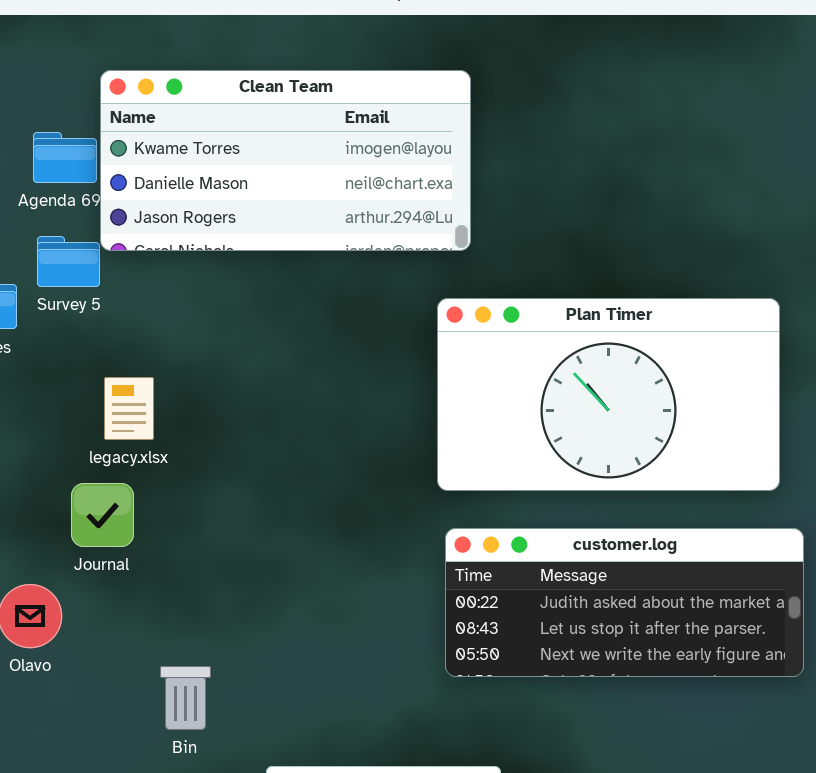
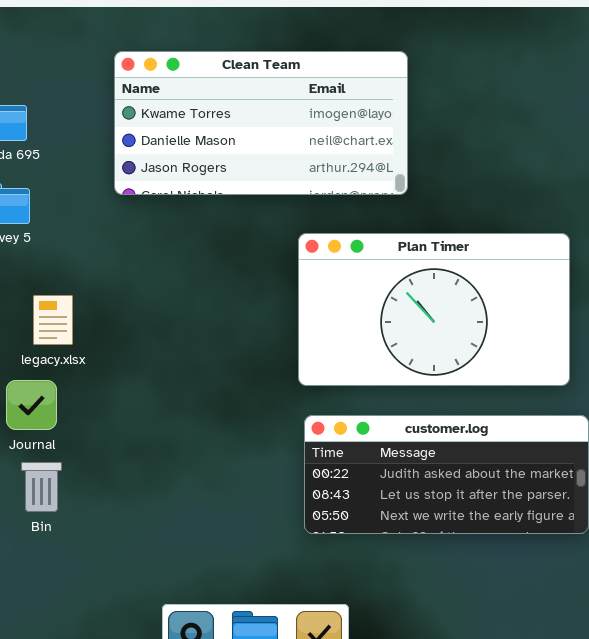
Clean Team: [100,70,471,251] -> [114,51,408,195], moved
Bin: [160,666,211,730] -> [21,462,62,512], moved

